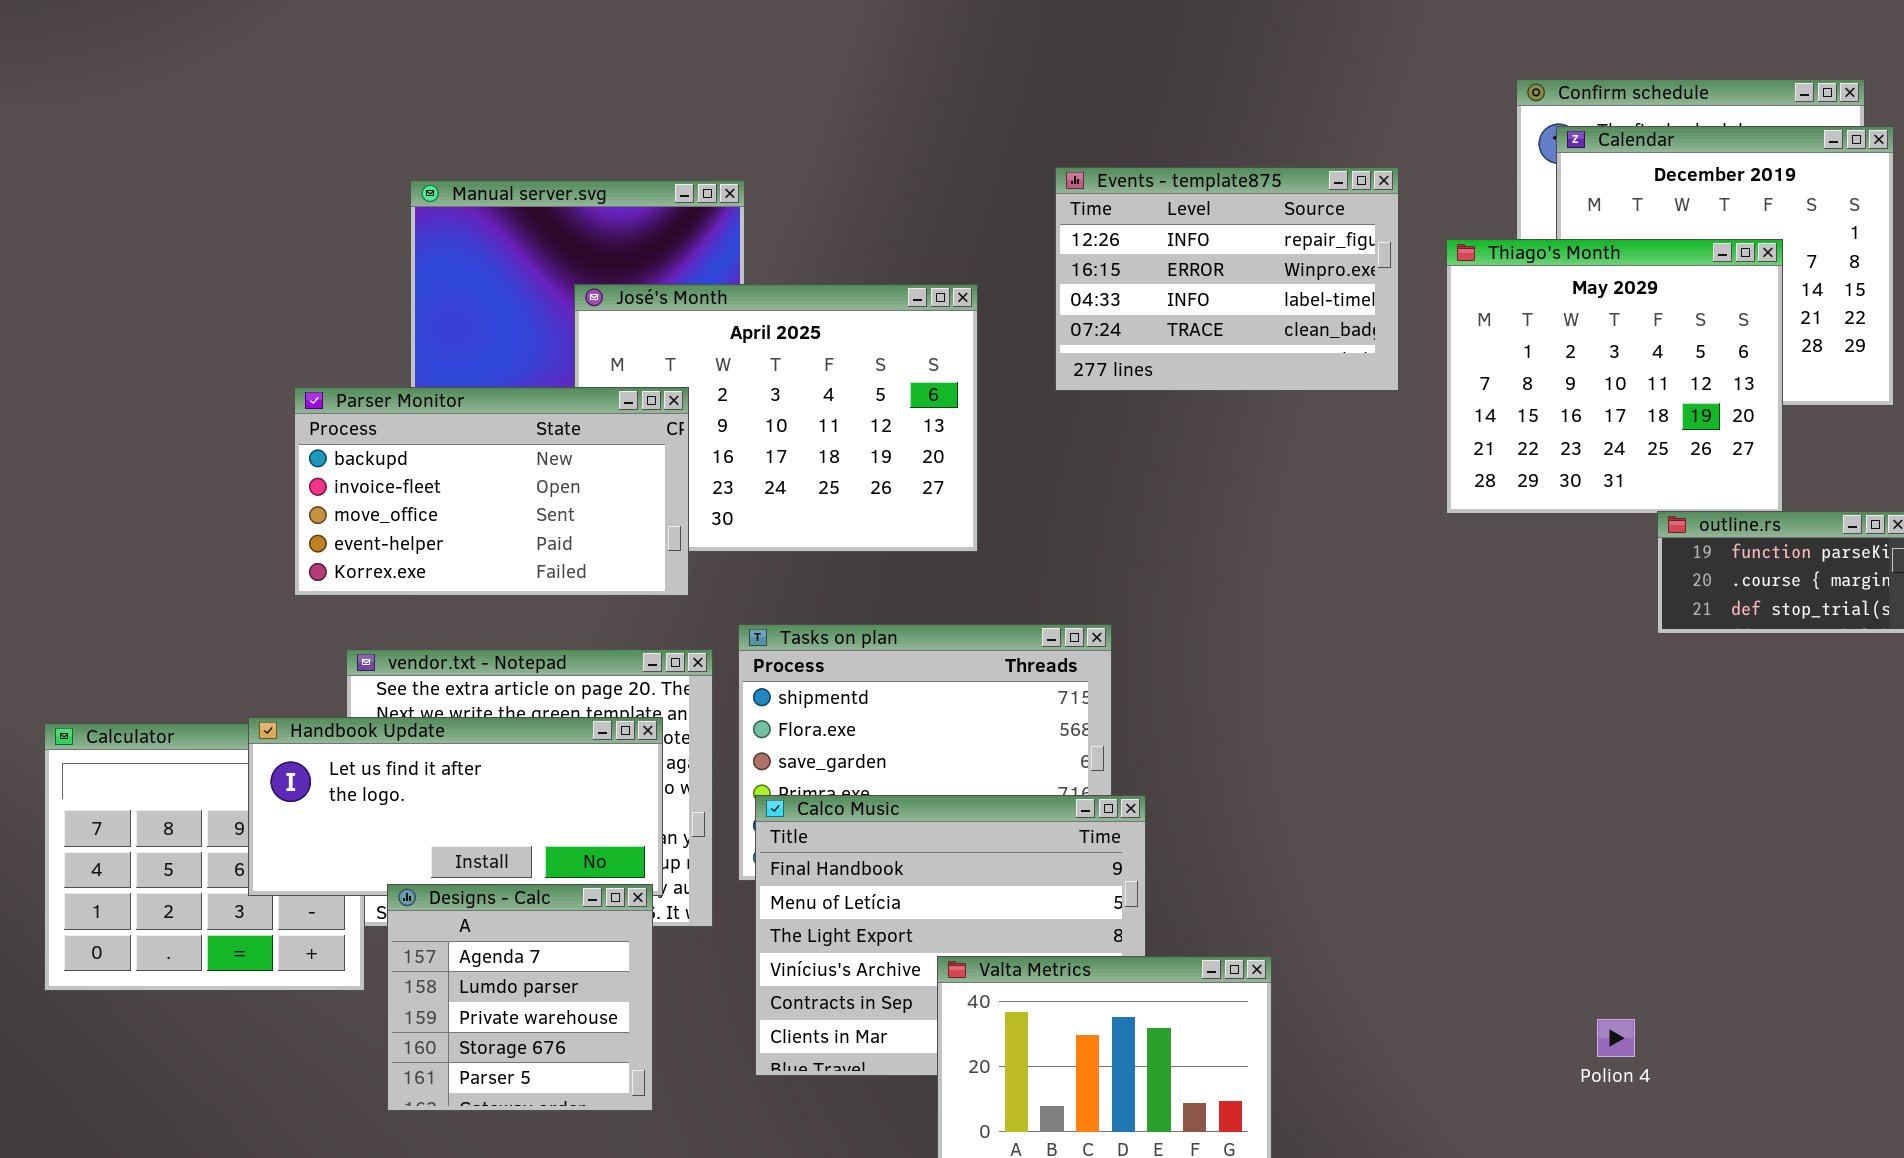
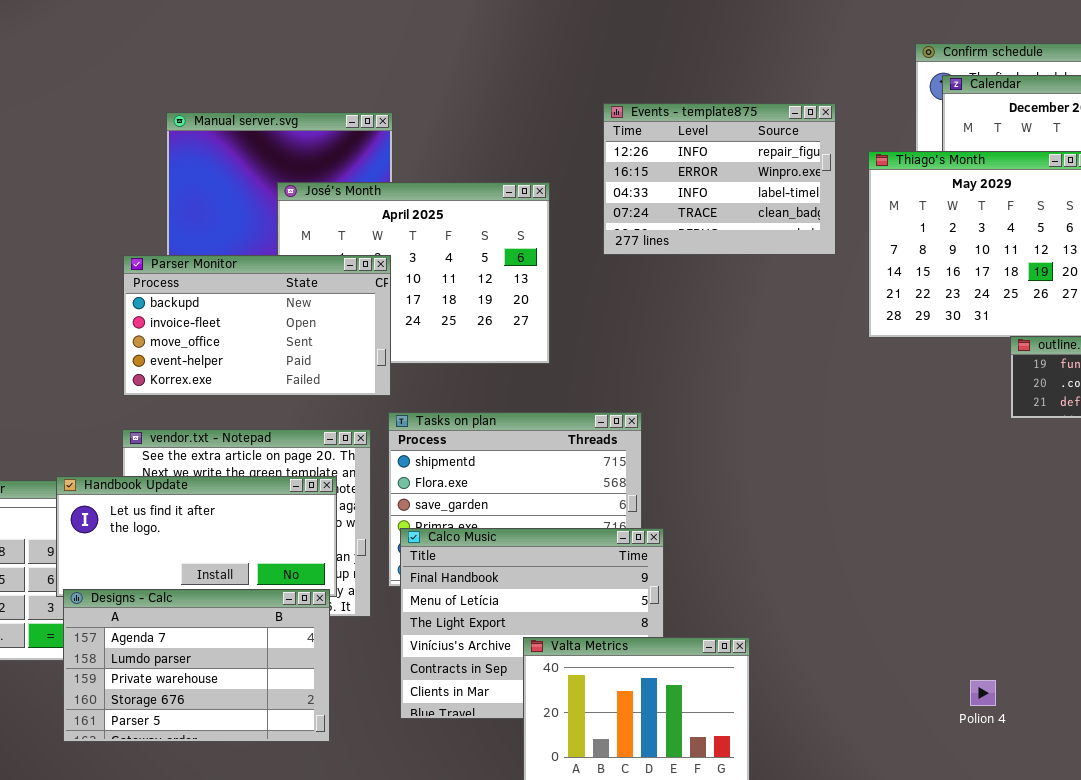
Parser Monitor: [294,387,689,596] -> [123,255,391,396], moved
Designs - Calc: [387,884,653,1111] -> [63,589,330,742], resized

